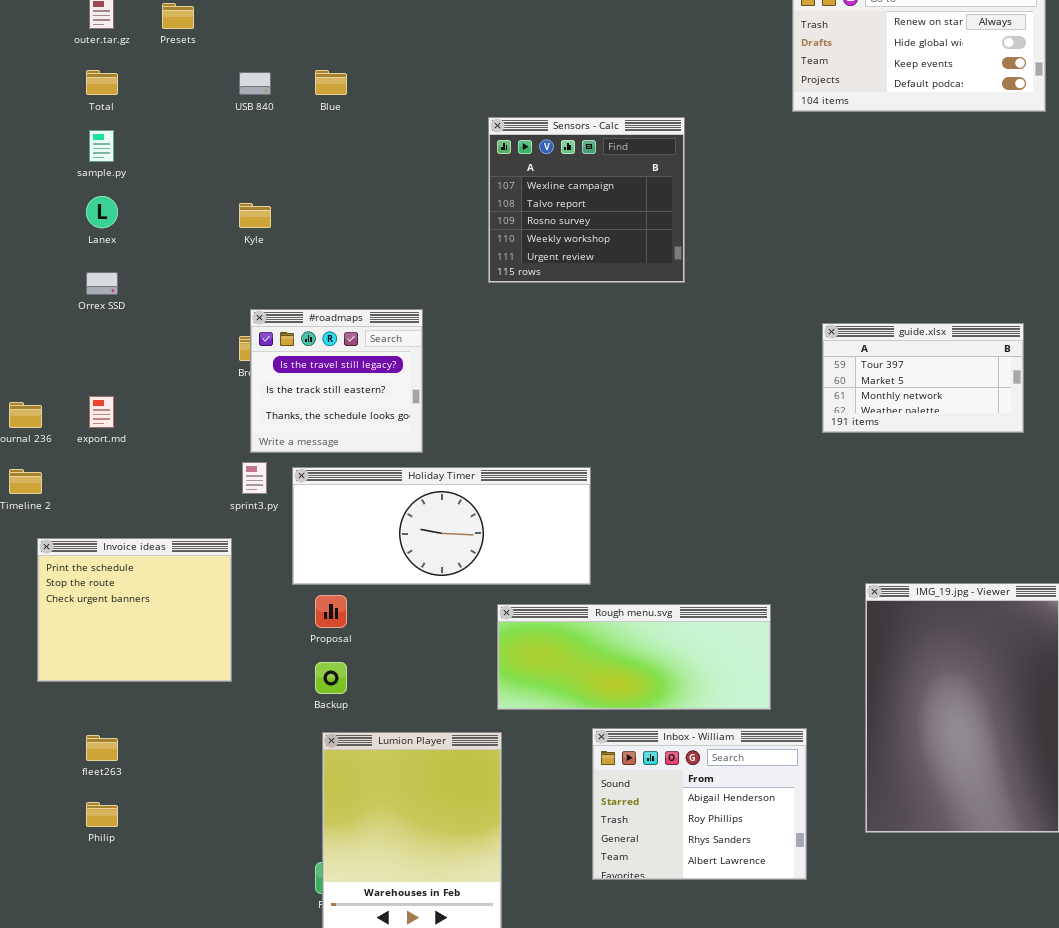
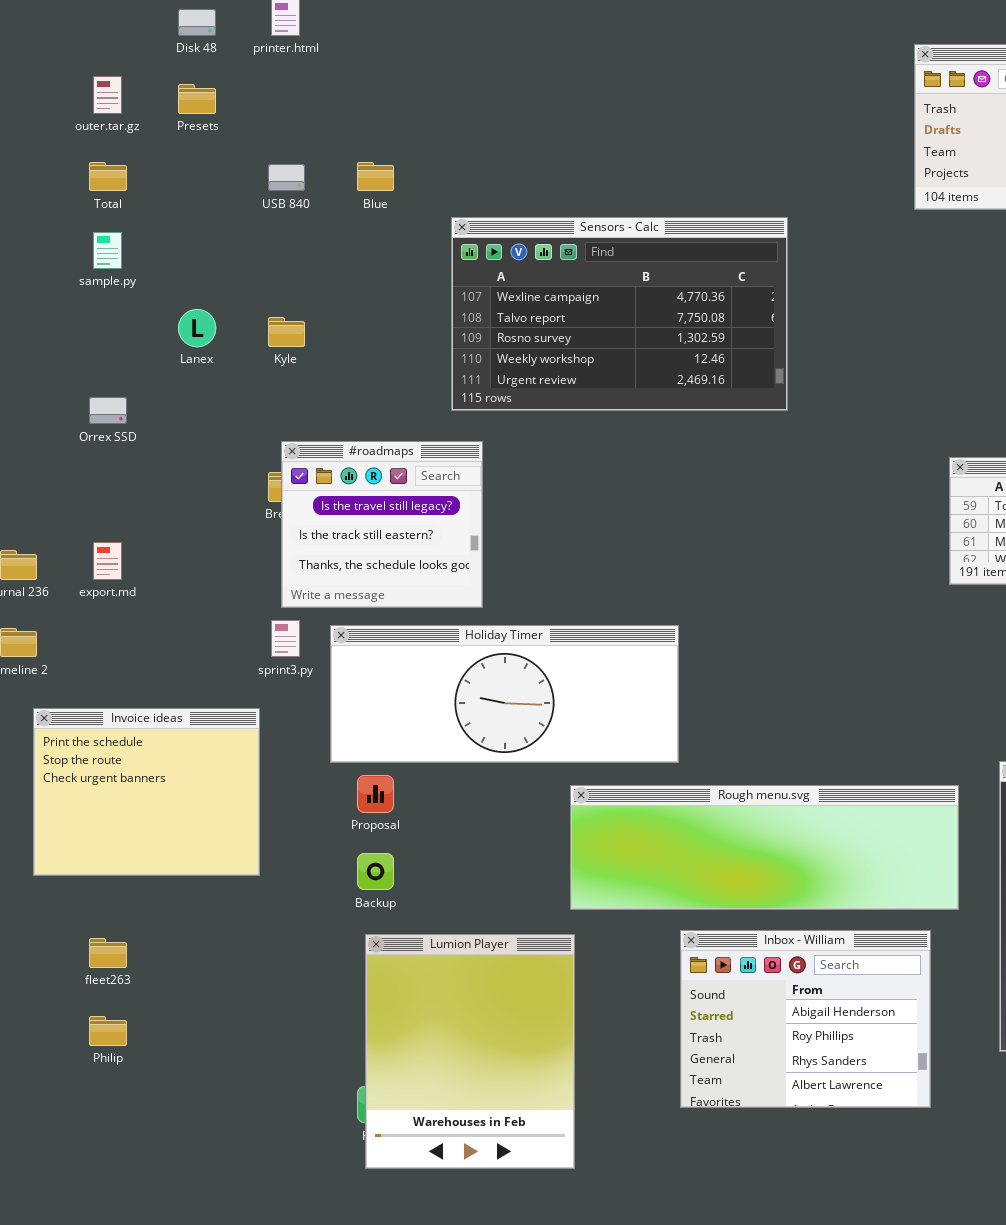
Sensors - Calc: [488,117,685,283] -> [451,217,788,411], resized
Lanex: [86,196,118,228] -> [178,309,216,347], moved
Rough menu.svg: [497,604,771,710] -> [570,785,959,910], resized

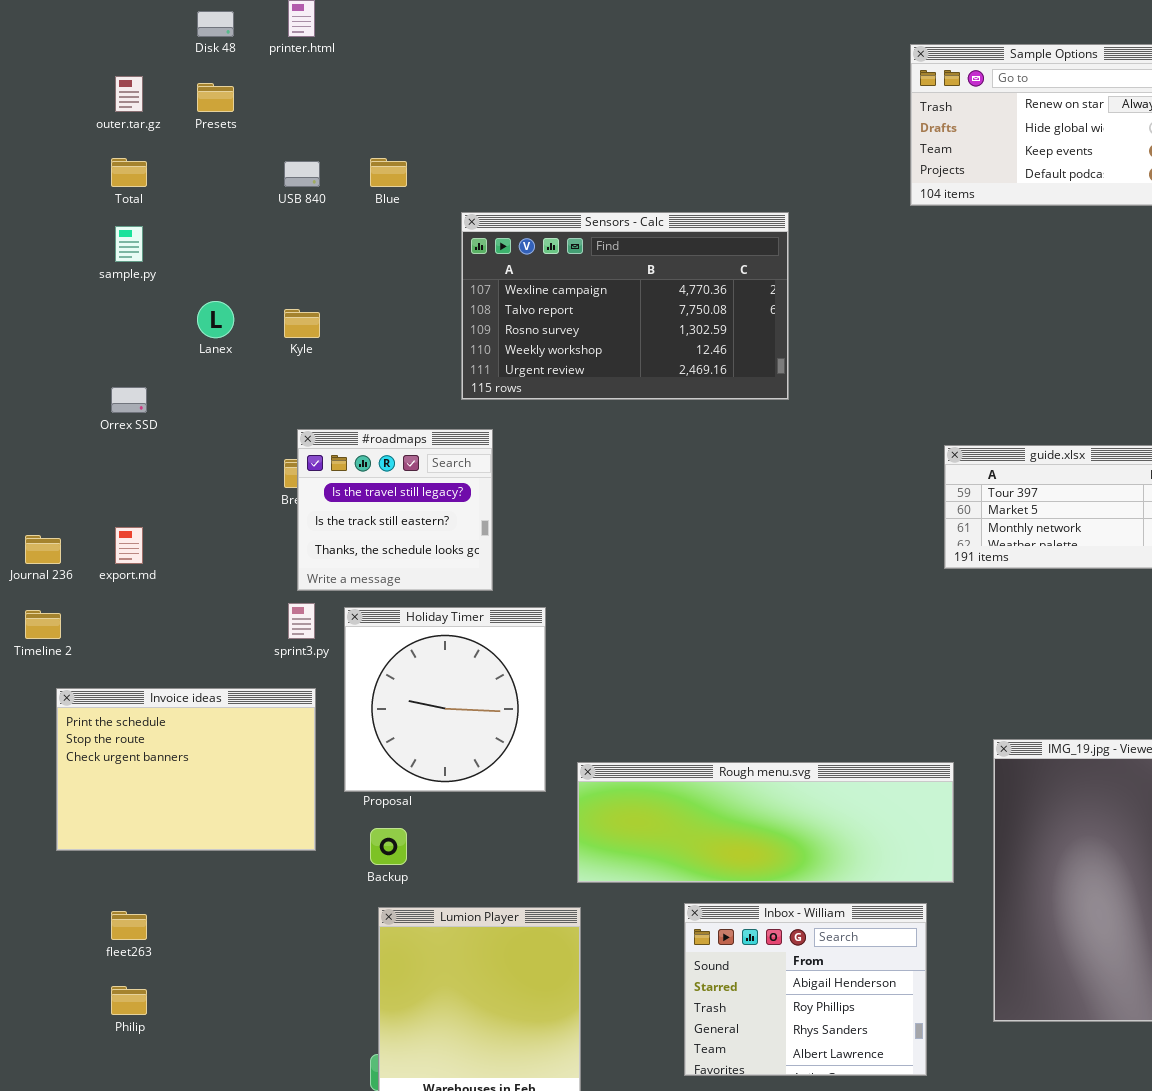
Holiday Timer: [330,625,679,763] -> [344,607,546,792], resized
Invoice ideas: [33,708,260,876] -> [56,688,316,851], resized

